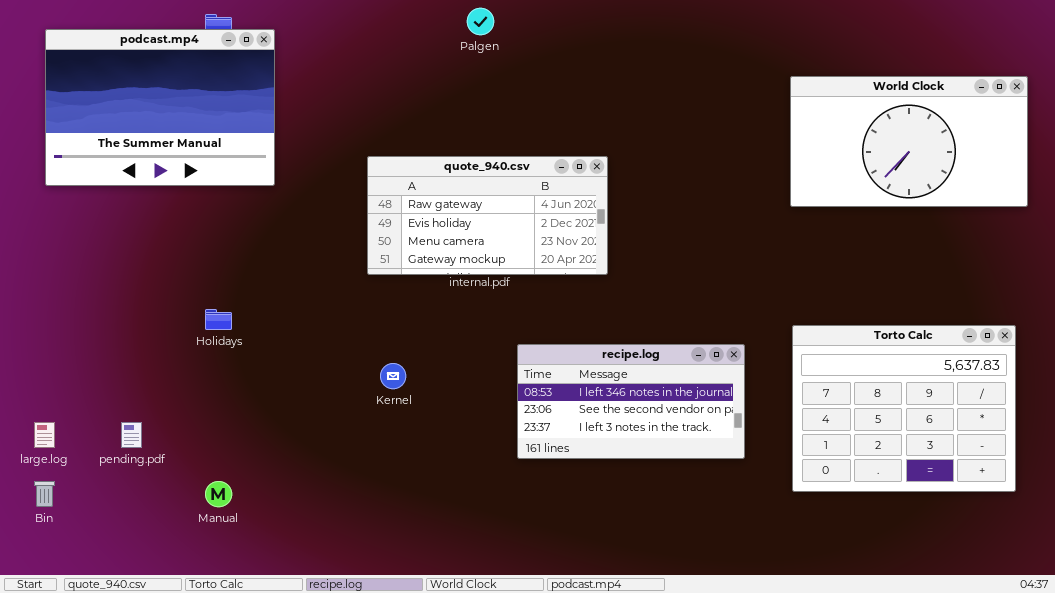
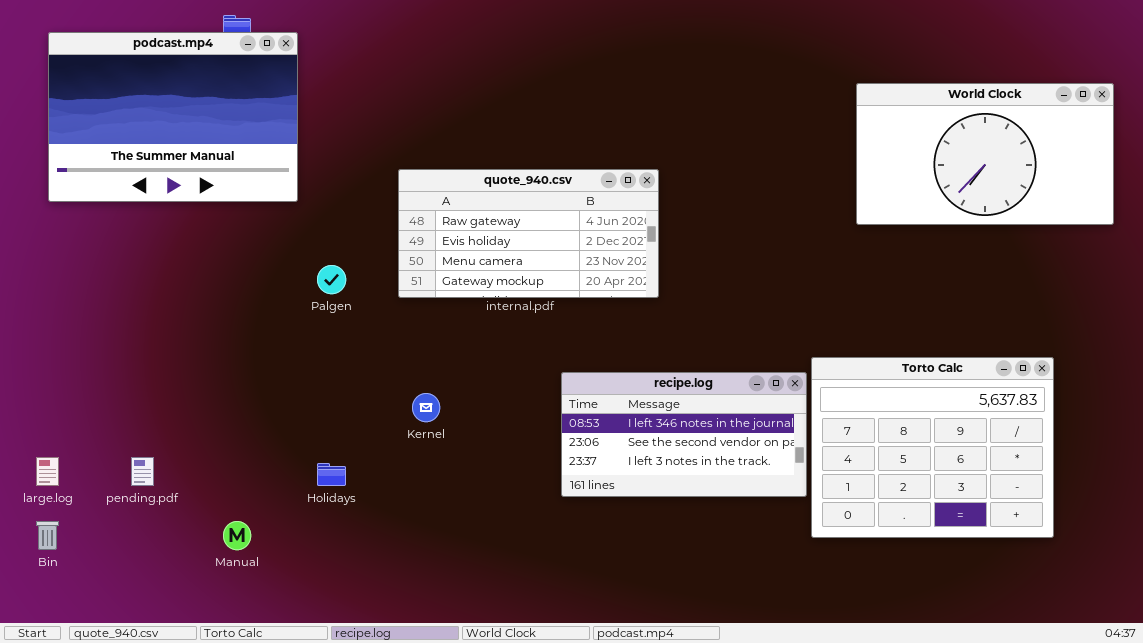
Palgen: [467,8,494,35] -> [317,265,346,294], moved
Holidays: [205,309,232,330] -> [317,463,346,486], moved
Torto Calc: [792,325,1016,492] -> [811,357,1054,538], moved

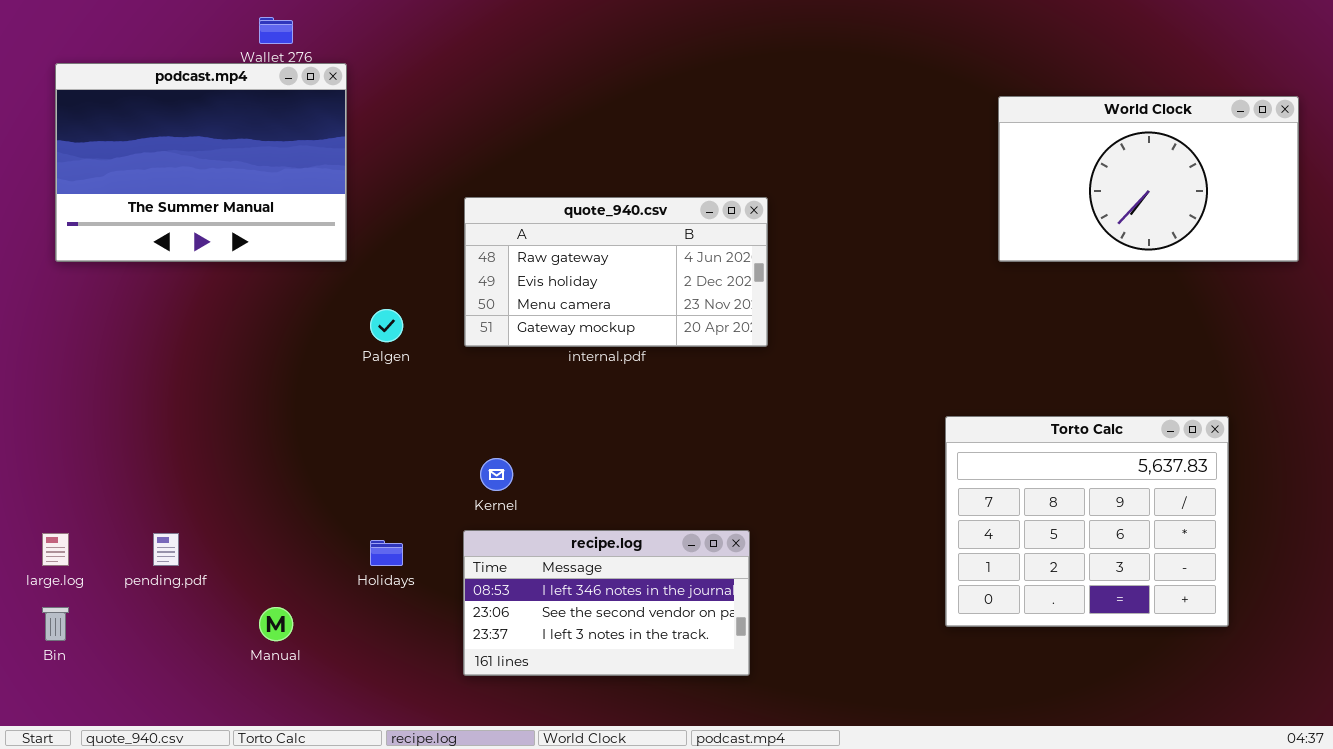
podcast.mp4: [48,32,298,202] -> [55,63,347,262], moved
recipe.log: [561,372,807,497] -> [463,530,750,676], moved

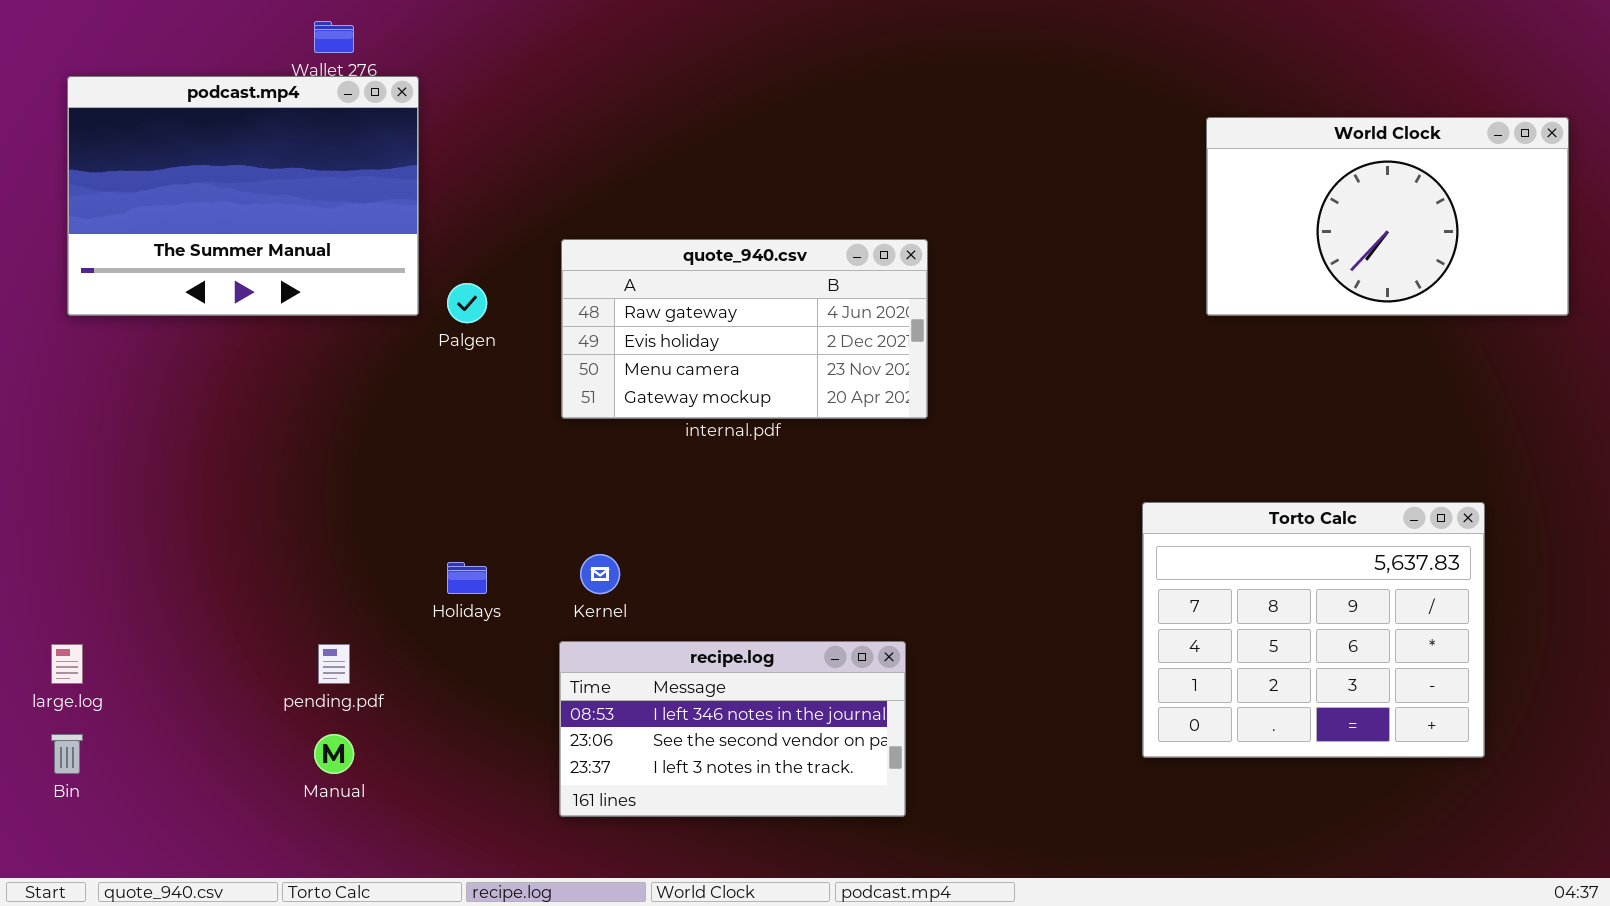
Palgen: [370,309,403,342] -> [447,283,487,323], moved
pending.pdf: [153,533,179,566] -> [318,644,350,684], moved
Holidays: [370,540,403,566] -> [447,562,487,594], moved

